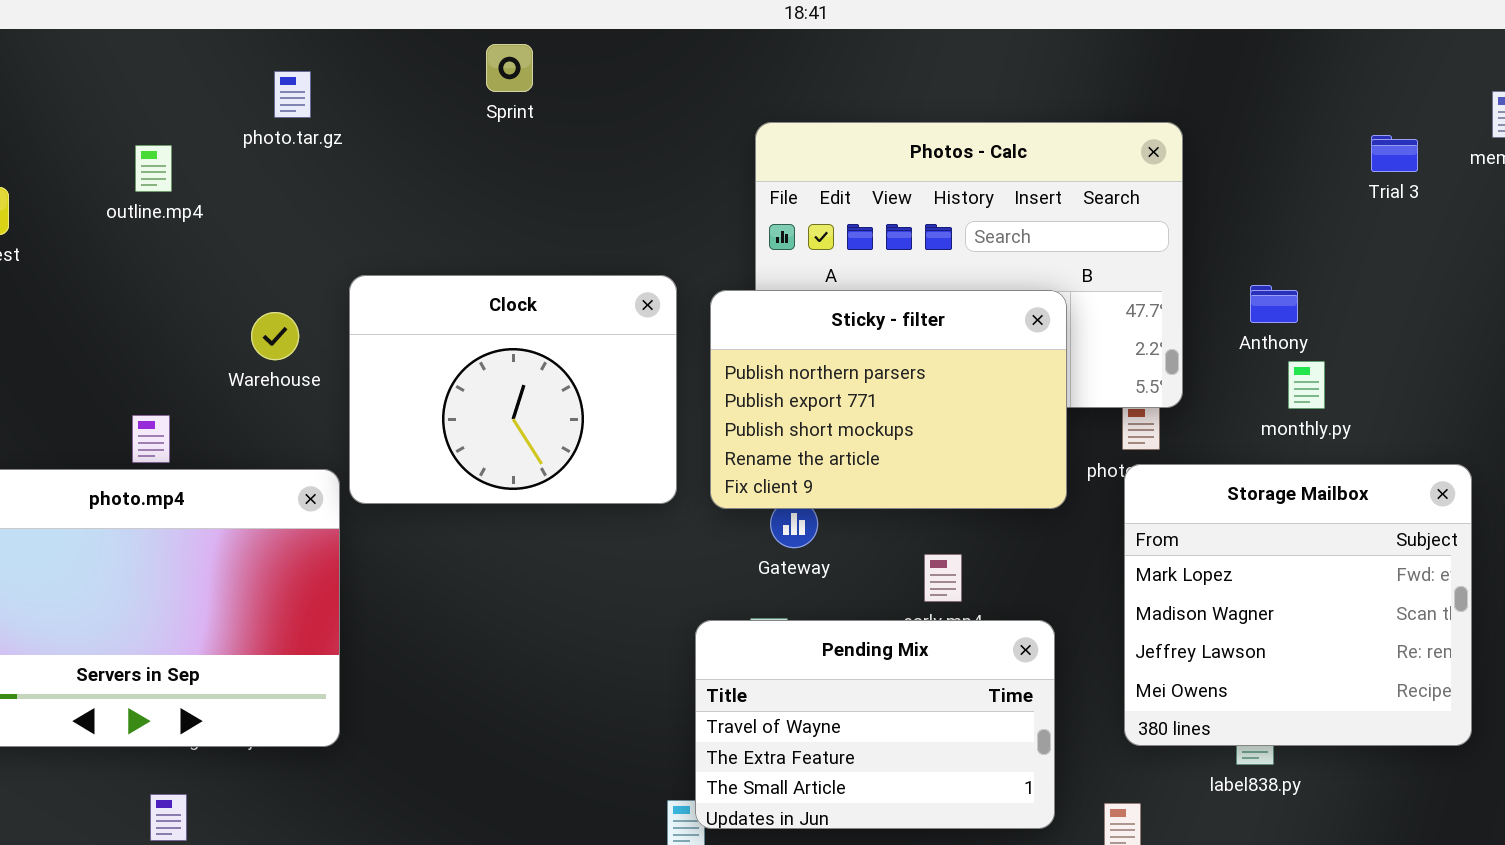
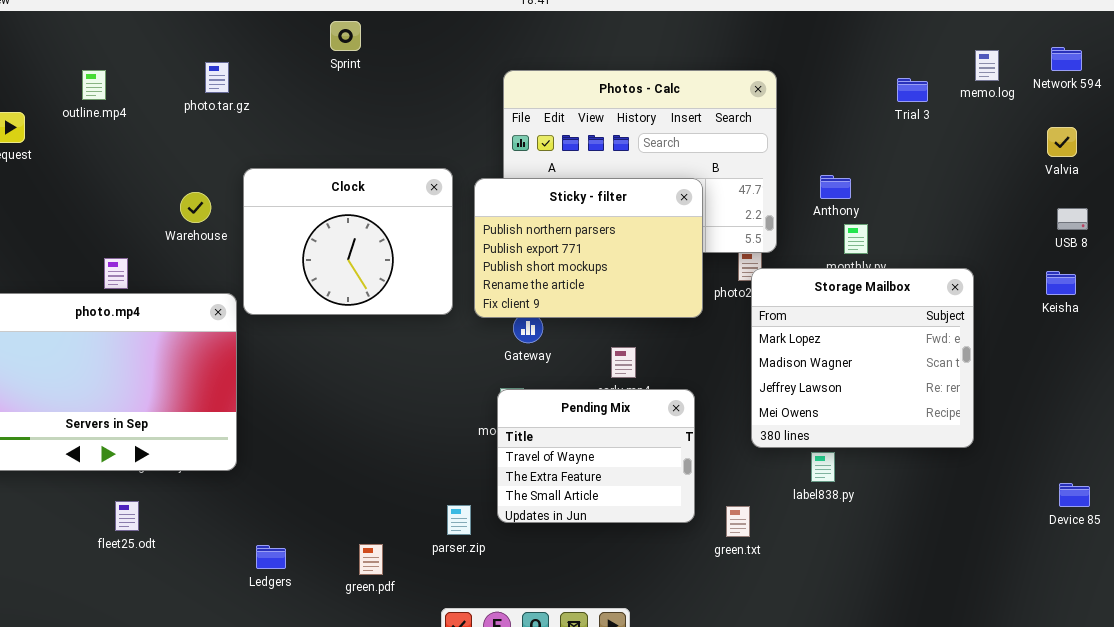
photo.tar.gz: [274,71,311,118] -> [205,62,229,93], moved
outline.mp4: [135,145,172,192] -> [82,70,106,100], moved
Storage Mailbox: [1124,464,1472,746] -> [751,268,974,448], moved
Pending Mix: [695,620,1055,829] -> [497,389,695,523], resized

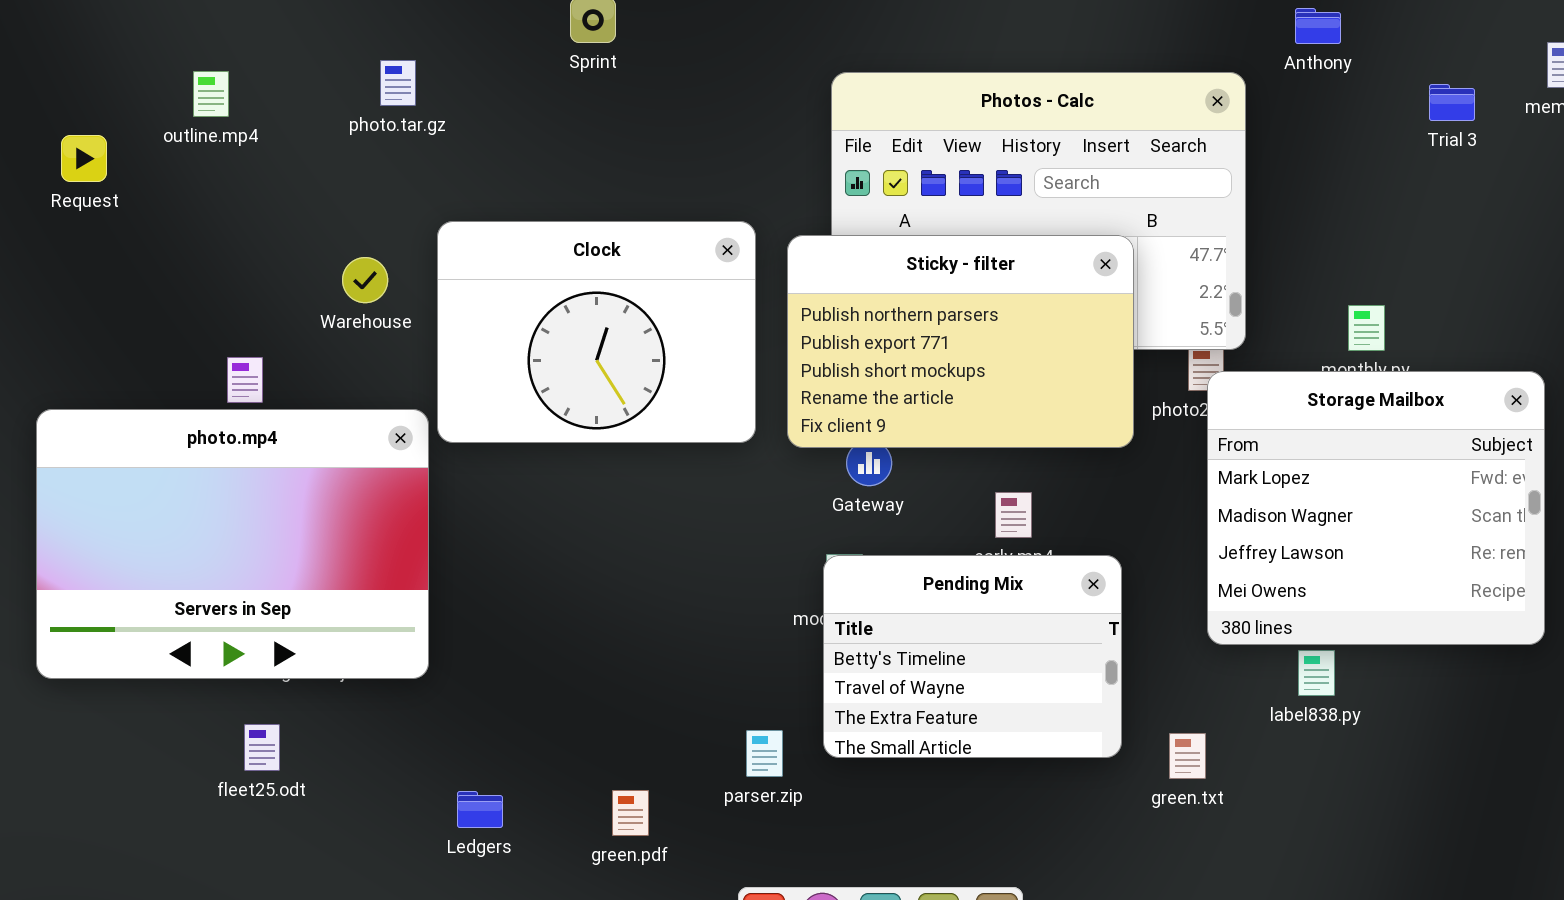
Anthony: [820,175,851,199] -> [1295,8,1341,44], moved
Pending Mix: [497,389,695,523] -> [823,555,1122,758], scrolled up 1 row

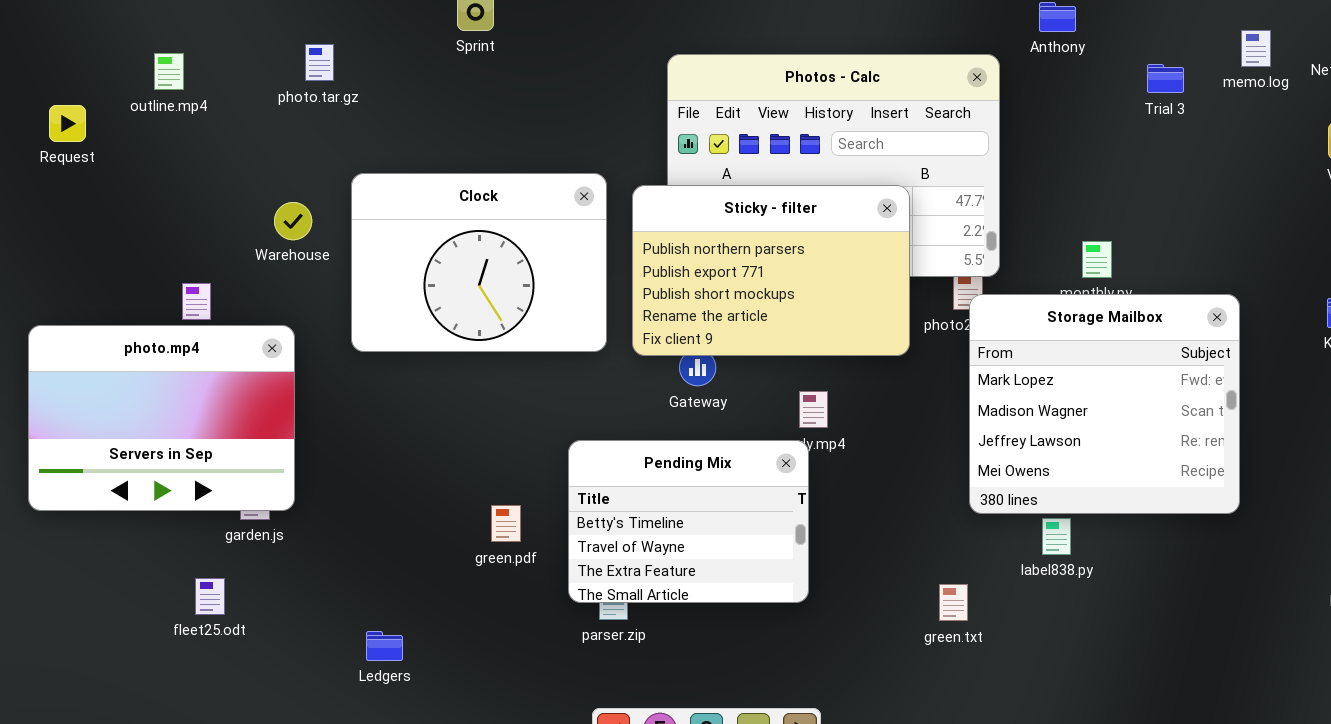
photo.mp4: [36,409,429,679] -> [28,325,295,511], resized
Pending Mix: [823,555,1122,758] -> [568,440,809,603], moved
green.pdf: [612,790,649,836] -> [491,505,521,542], moved

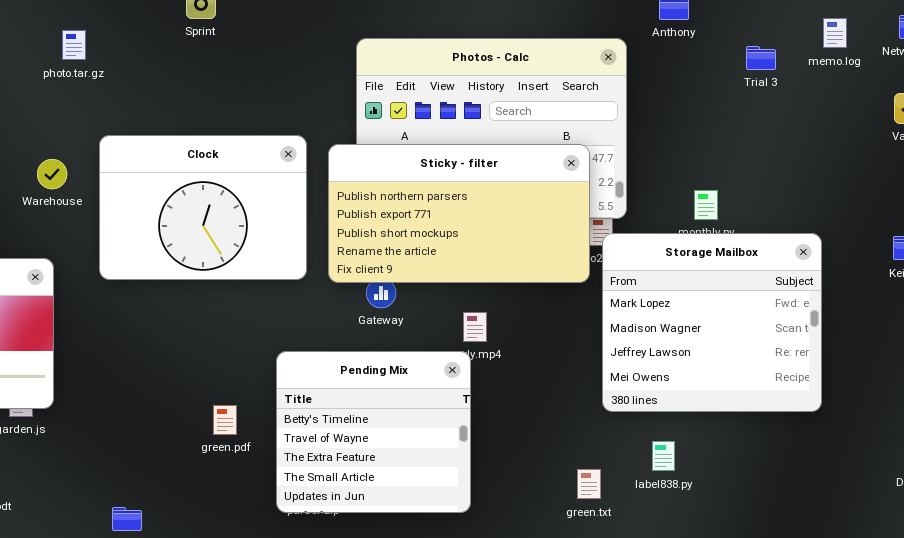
Sticky - filter: [632,185,910,356] -> [328,144,590,283], resized
Pending Mix: [568,440,809,603] -> [276,351,471,513], resized
label838.py: [1042,518,1071,555] -> [652,441,675,471], moved

